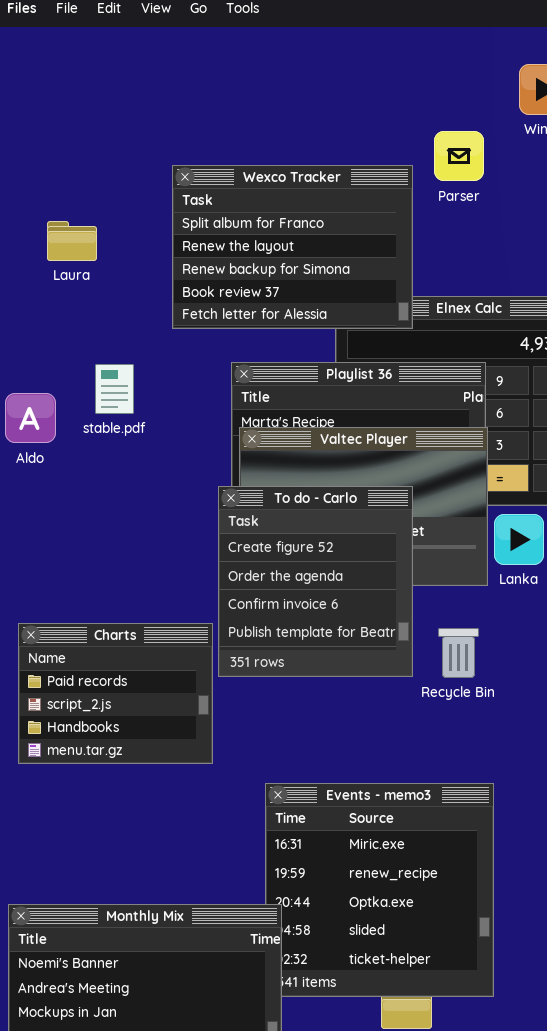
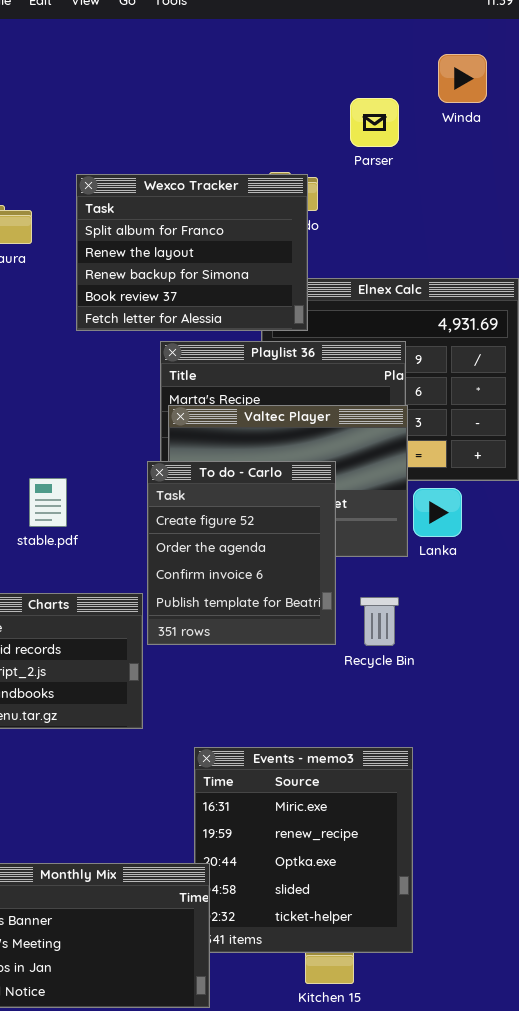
Parser: [434,131,484,181] -> [350,98,399,147], moved
Wexco Tracker: [172,165,413,329] -> [76,174,308,331], moved
stable.pdf: [95,364,134,414] -> [29,478,67,527], moved

